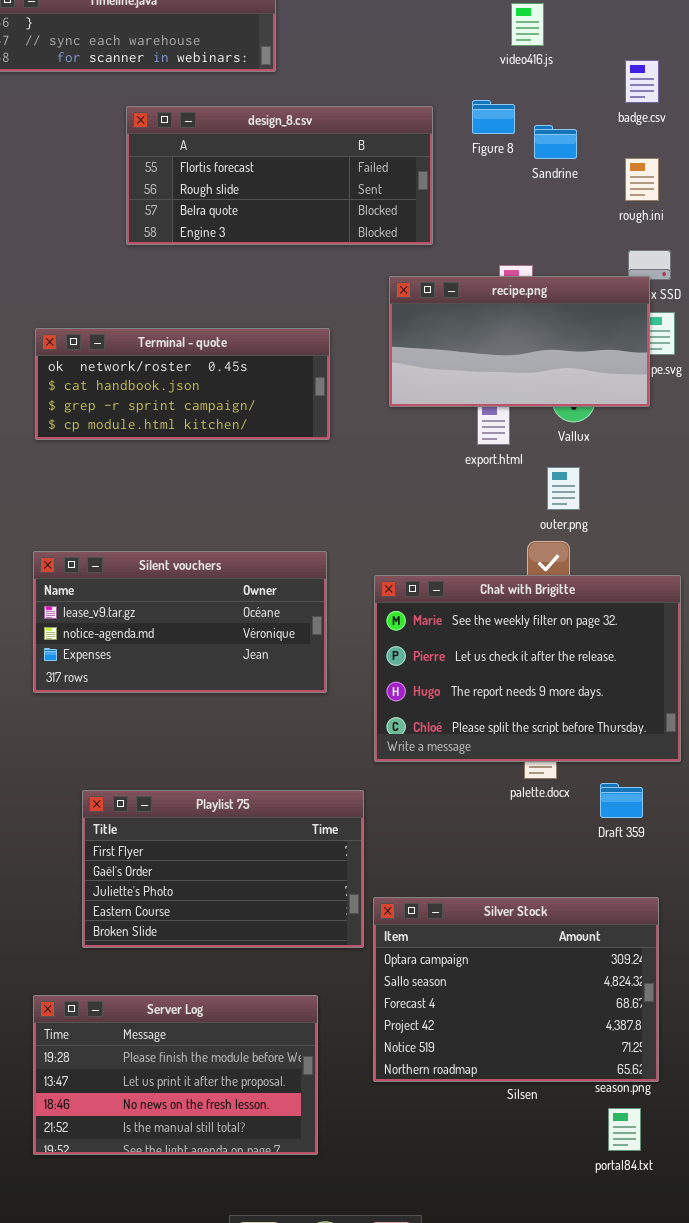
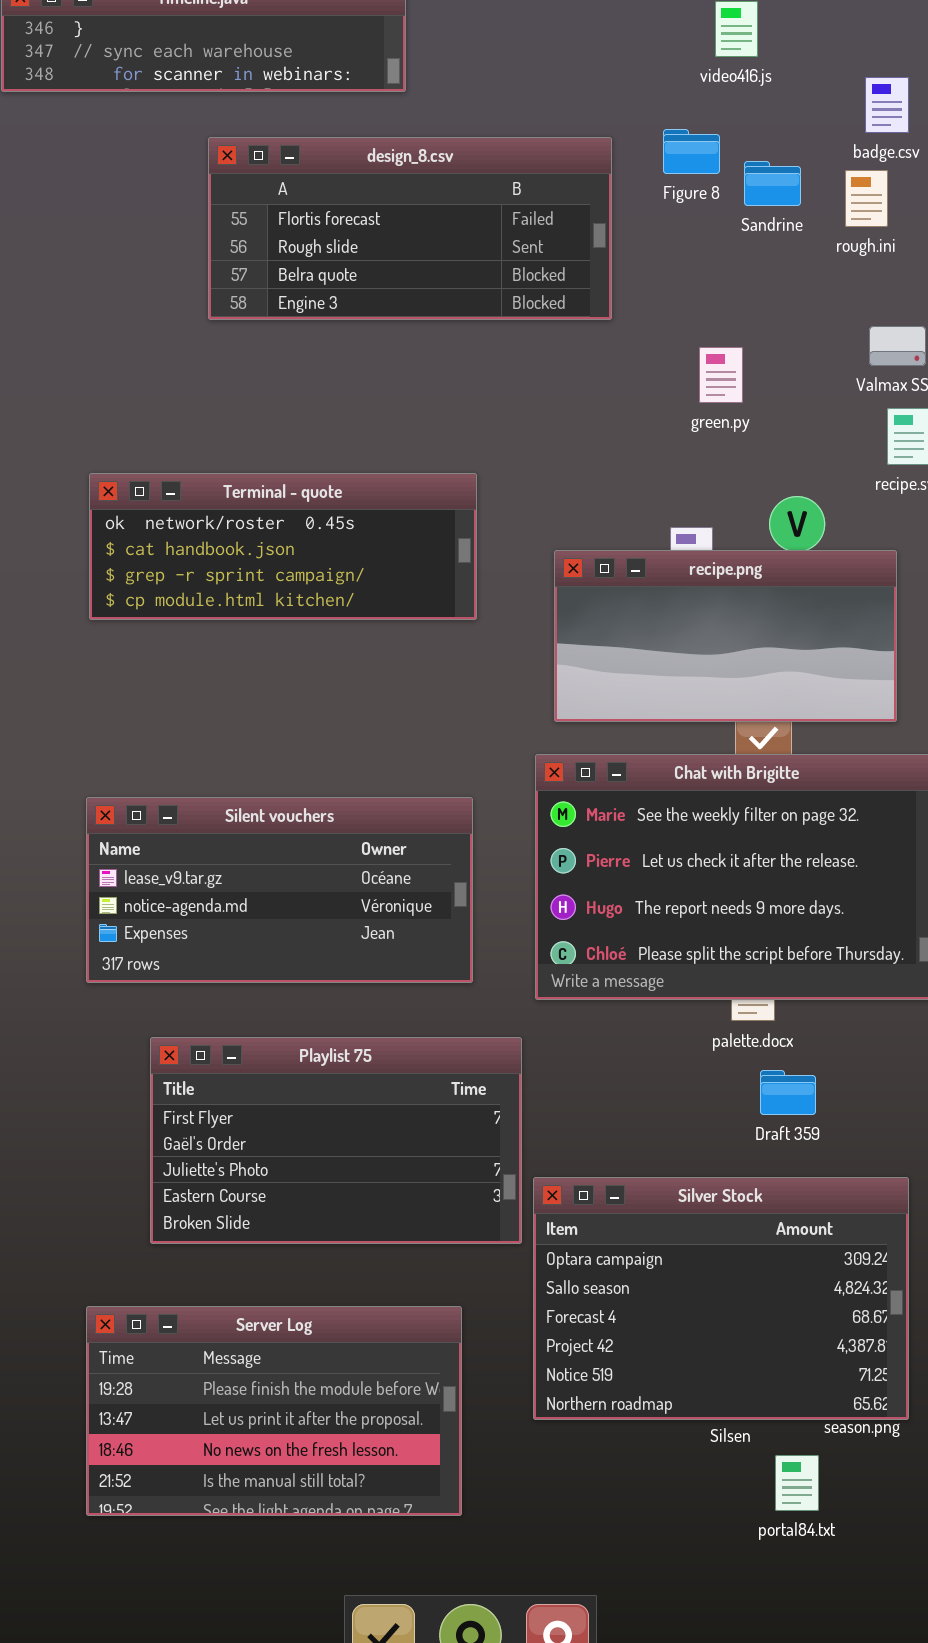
rough.ini: [625,158,659,201] -> [845,170,888,227], moved
recipe.png: [389,276,650,407] -> [554,550,897,722], moved
Terminal - quote: [35,328,330,440] -> [89,473,477,620], moved
Silent vouchers: [33,551,327,693] -> [86,797,473,983], moved
Draft 359: [600,783,643,818] -> [760,1070,816,1115], moved
portal84.txt: [608,1108,641,1151] -> [775,1455,819,1511], moved

